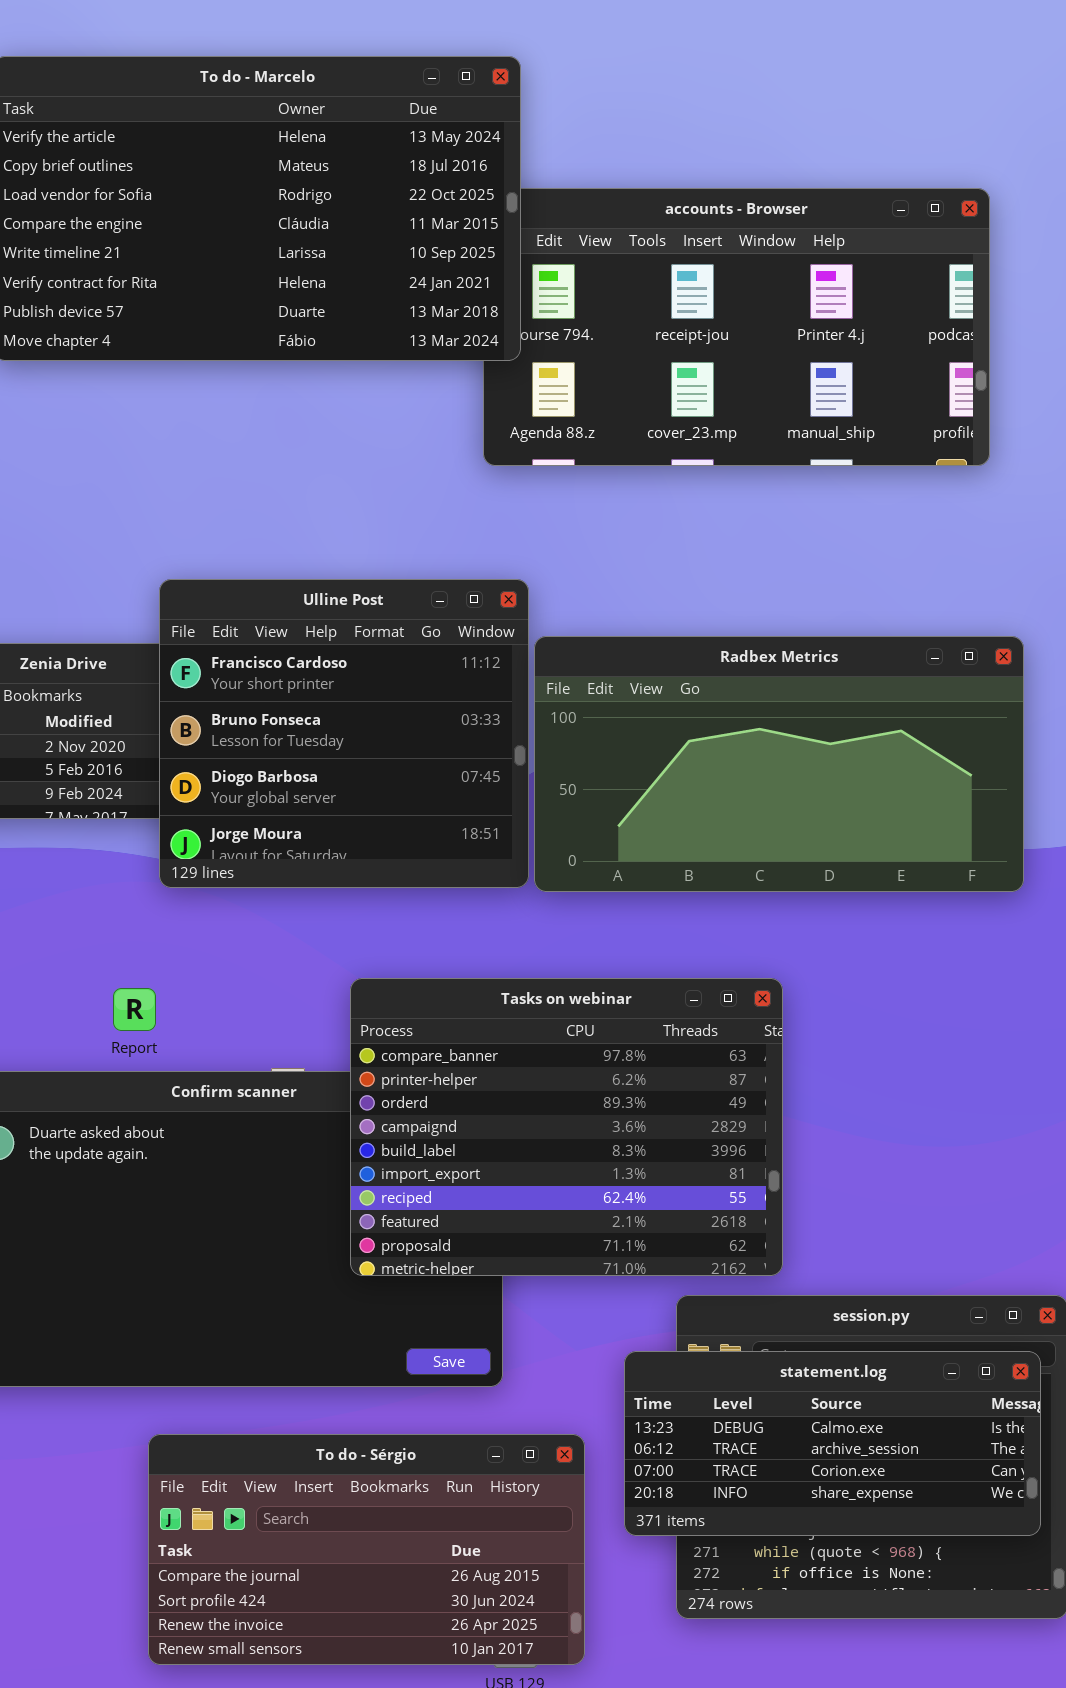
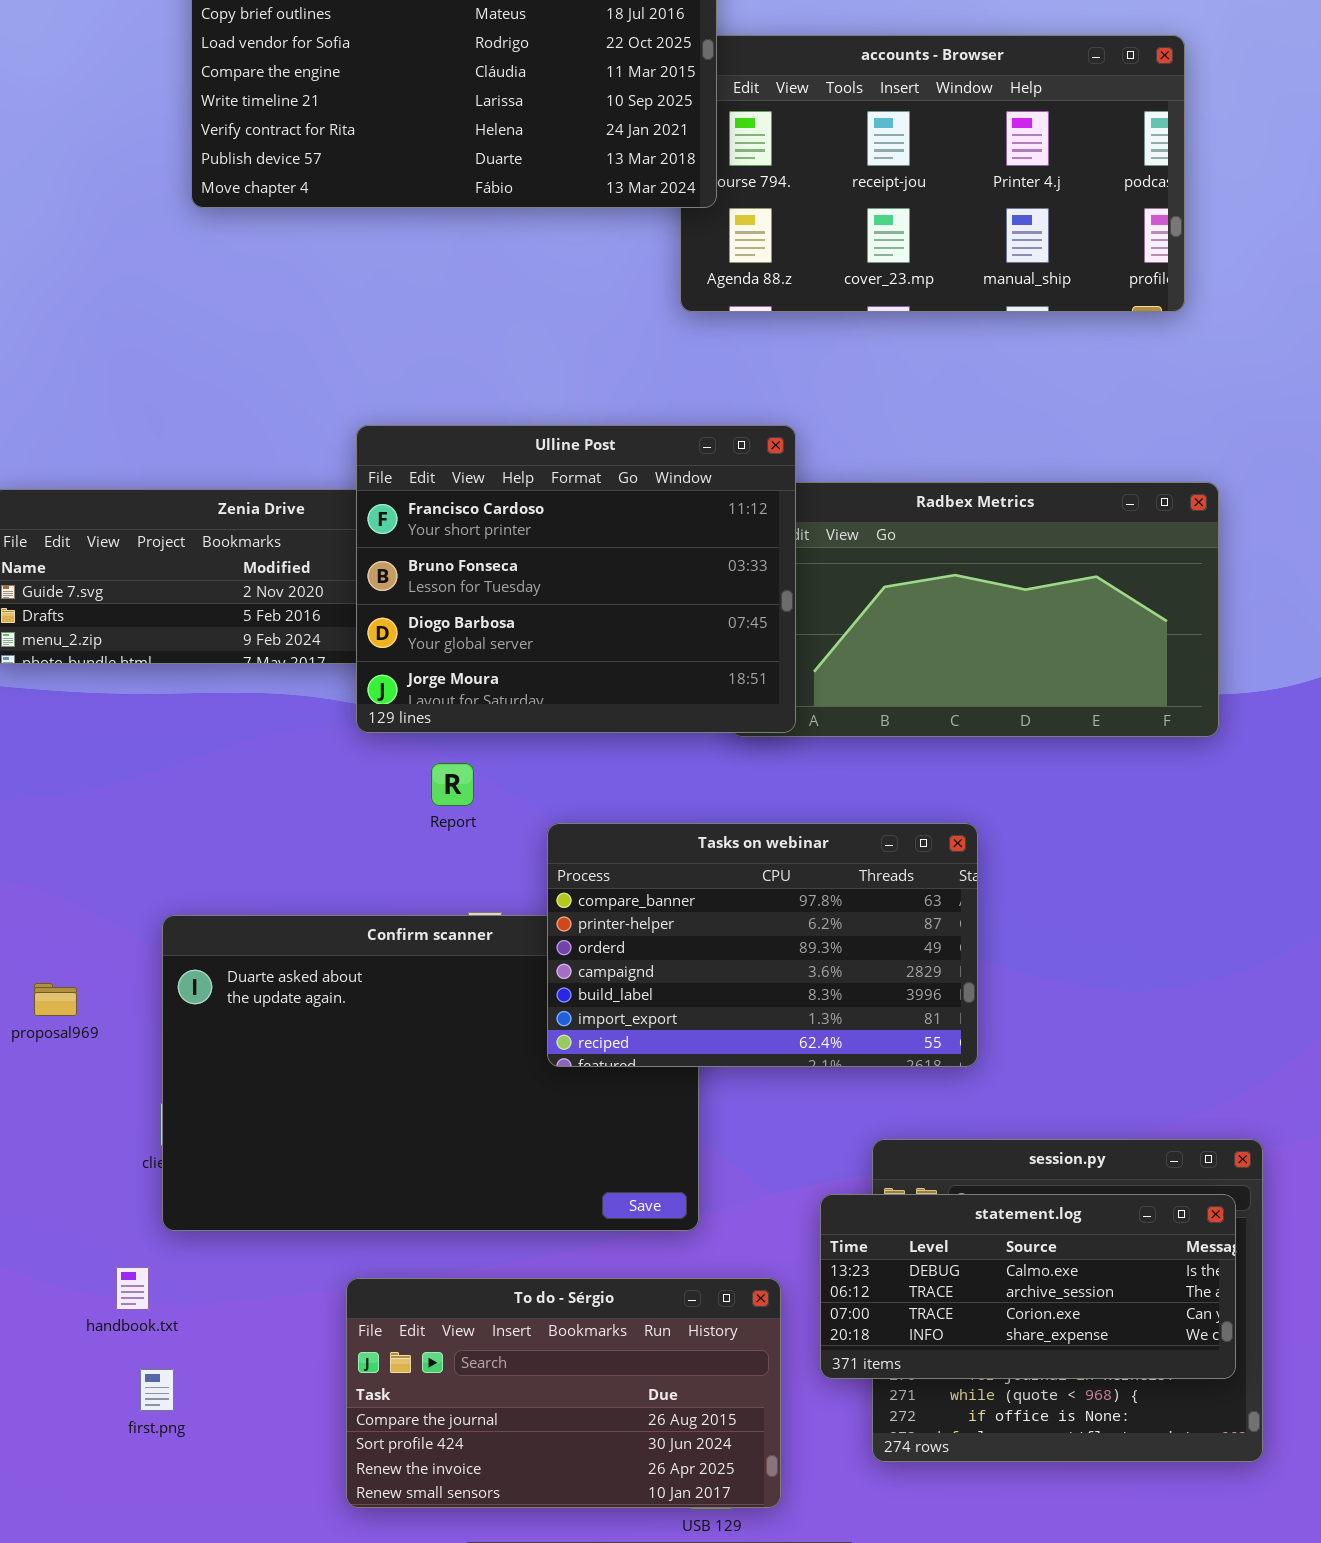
Ulline Post: [159,579,529,888] -> [356,425,796,733], resized
Tasks on webinar: [350,978,783,1276] -> [547,823,978,1067], resized
Report: [113,988,156,1031] -> [431,763,474,806], moved

